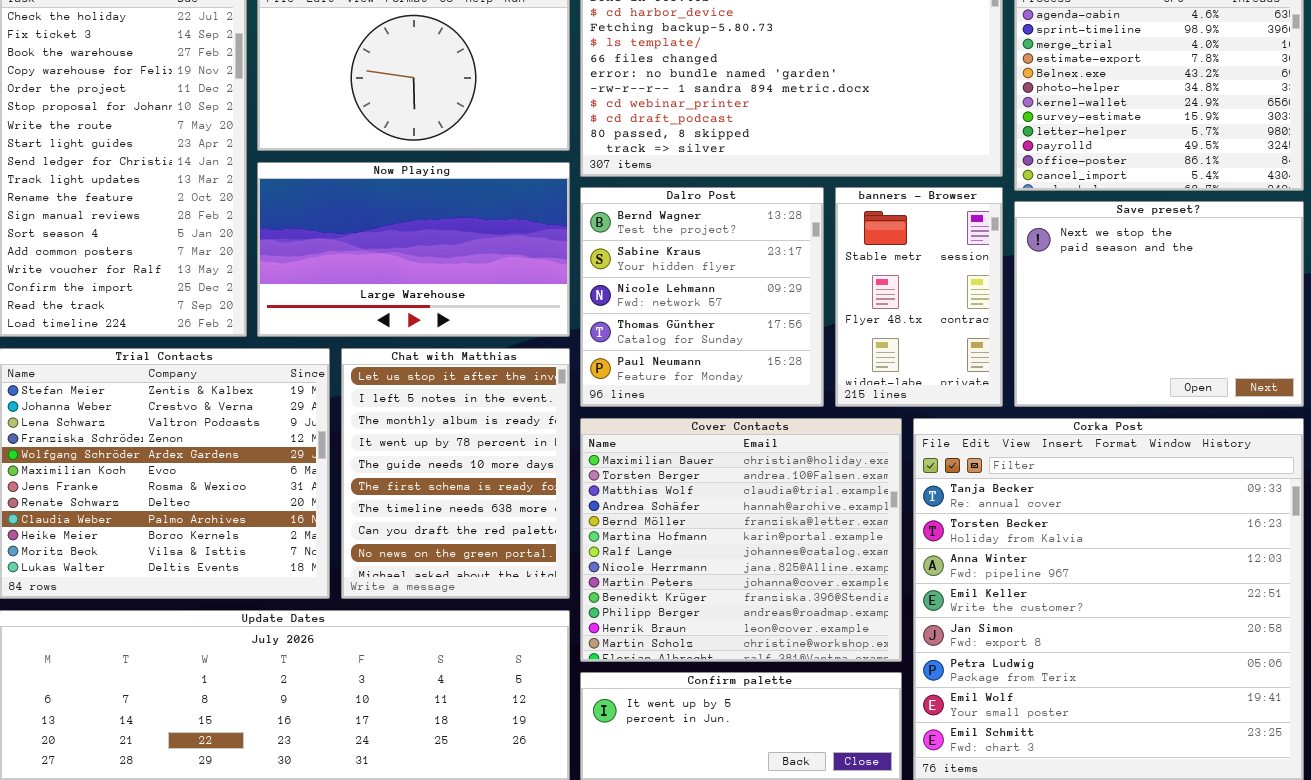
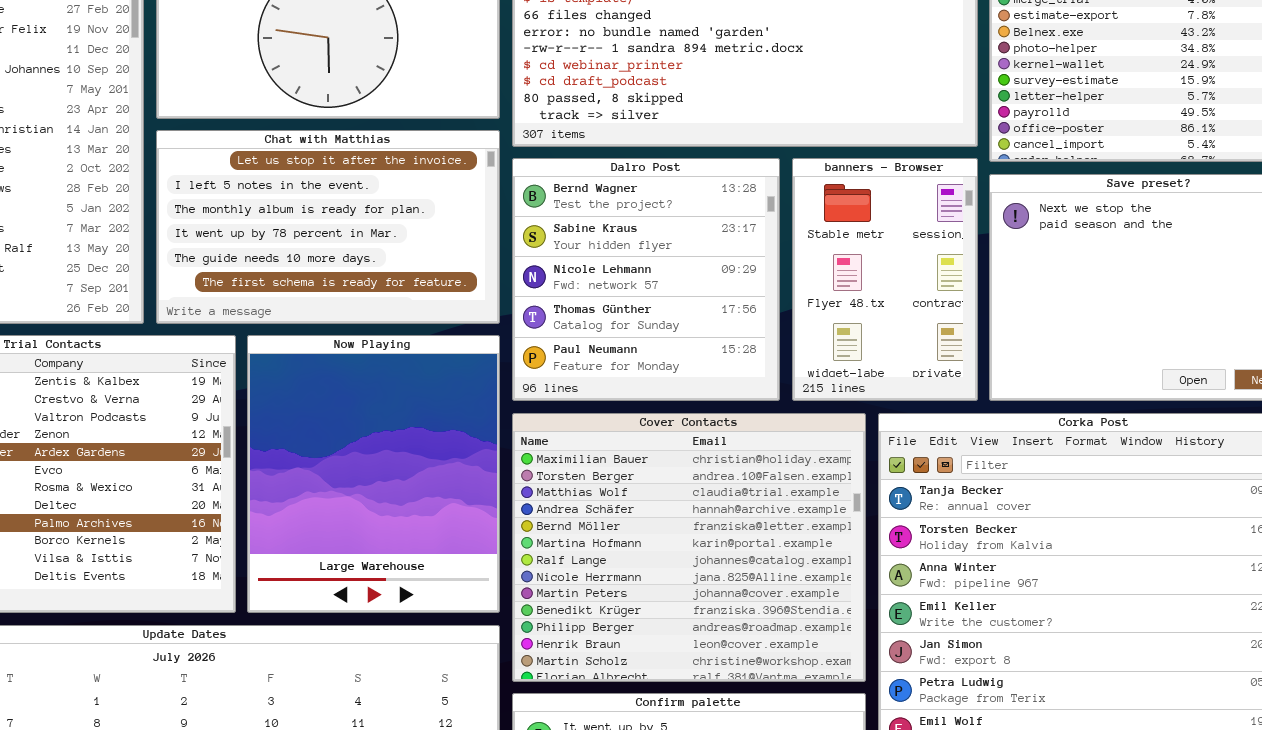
Now Playing: [257,162,570,337] -> [247,335,500,613], moved, resized
Chat with Matthias: [341,348,570,599] -> [156,130,500,324], moved, resized

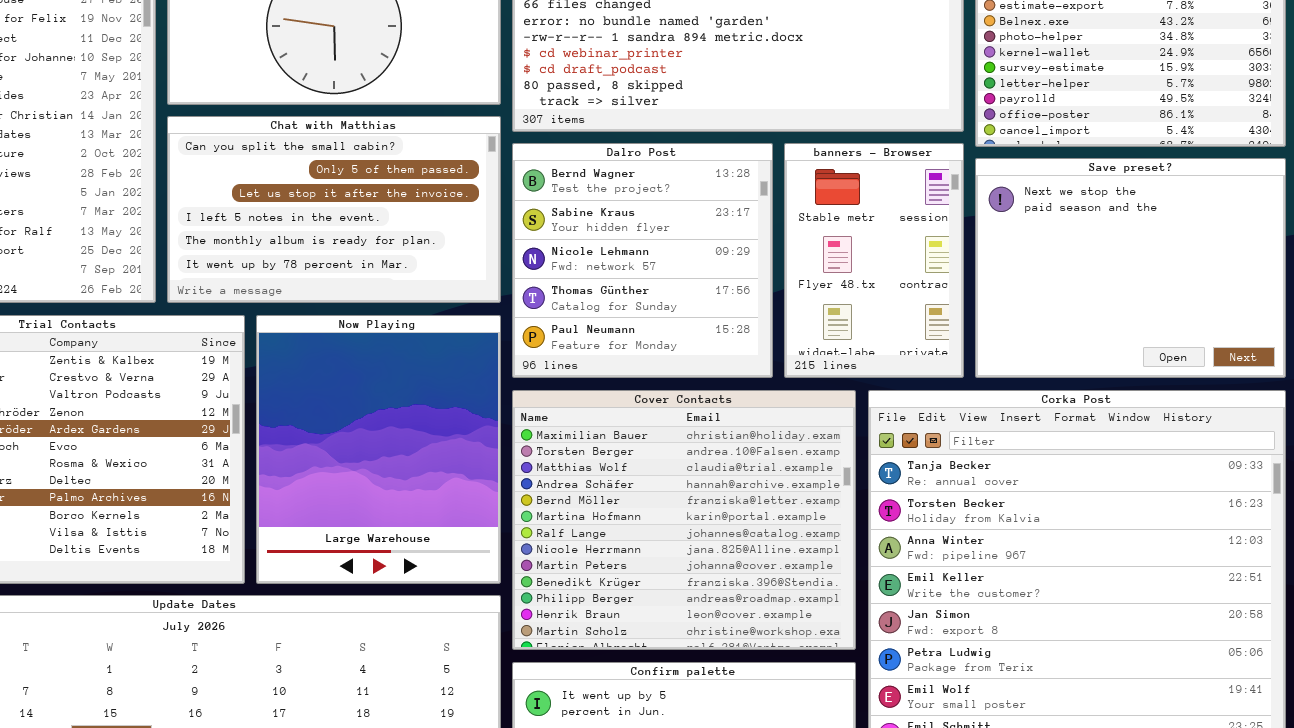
Chat with Matthias: [156,130,500,324] -> [167,116,501,303], scrolled up 2 rows

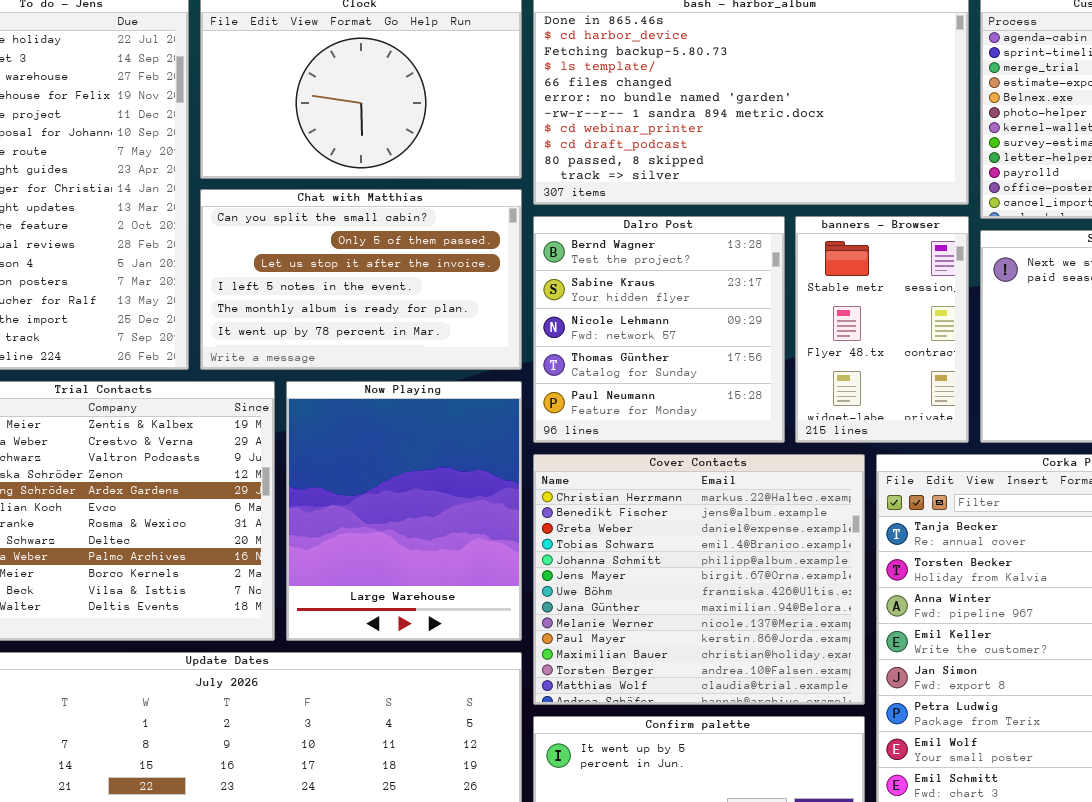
Cover Contacts: [512,390,856,650] -> [533,454,865,705], scrolled up 10 rows

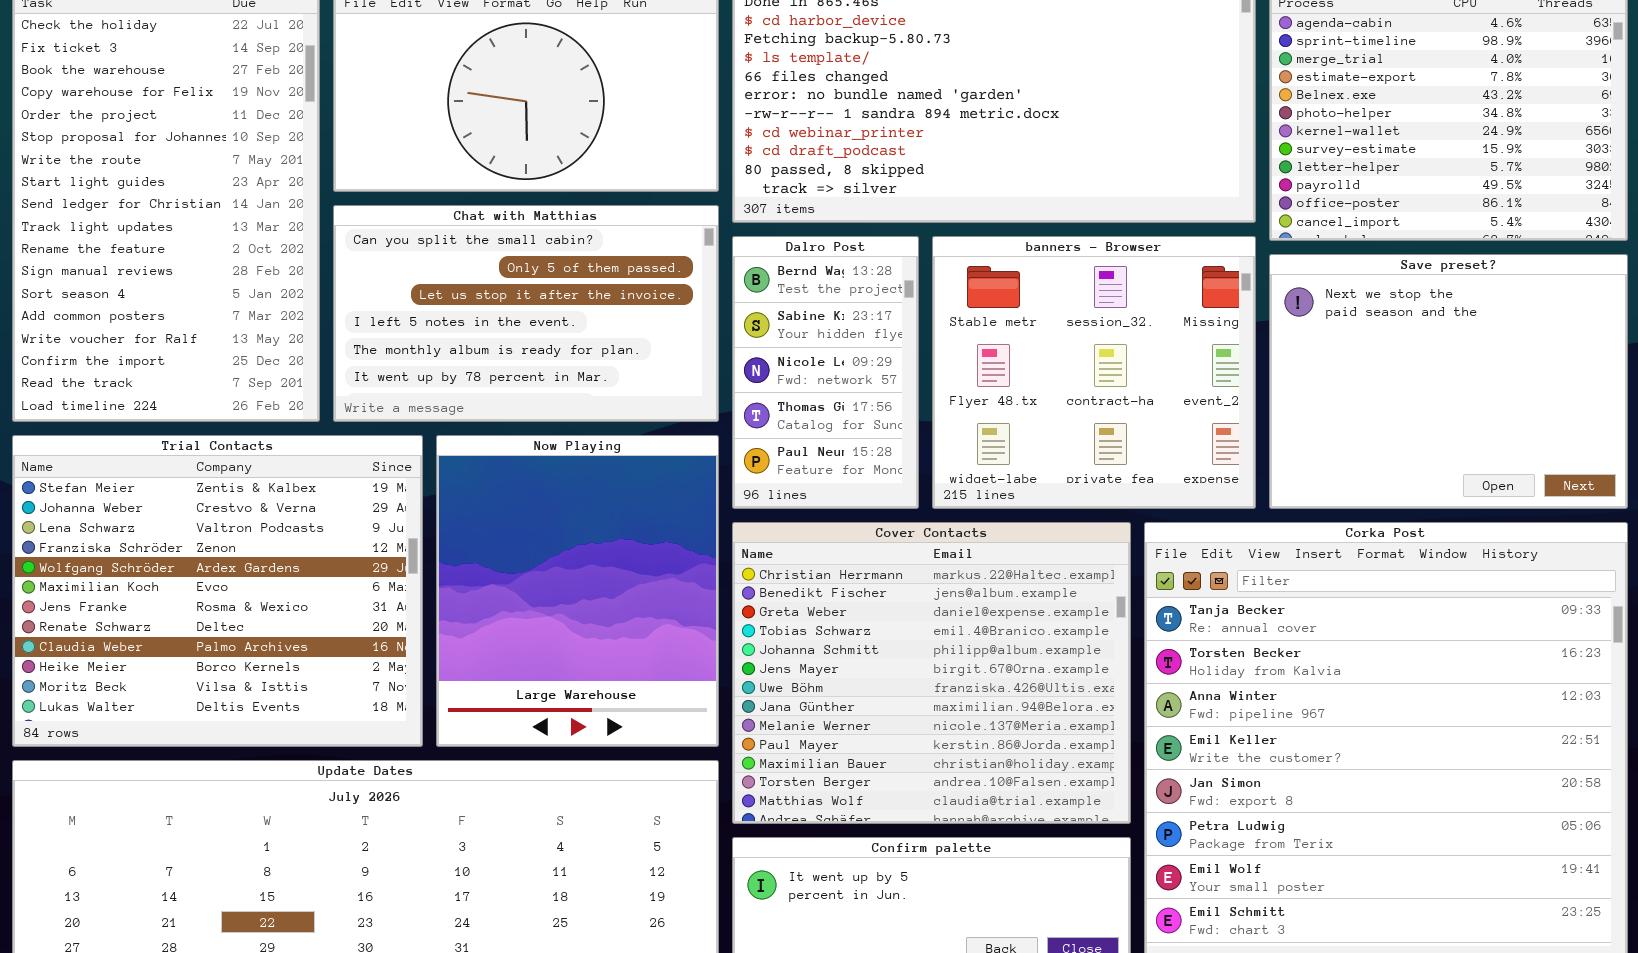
Dalro Post: [533,216,785,443] -> [732,236,919,509], resized
banners - Browser: [795,216,969,443] -> [932,236,1256,509], resized

